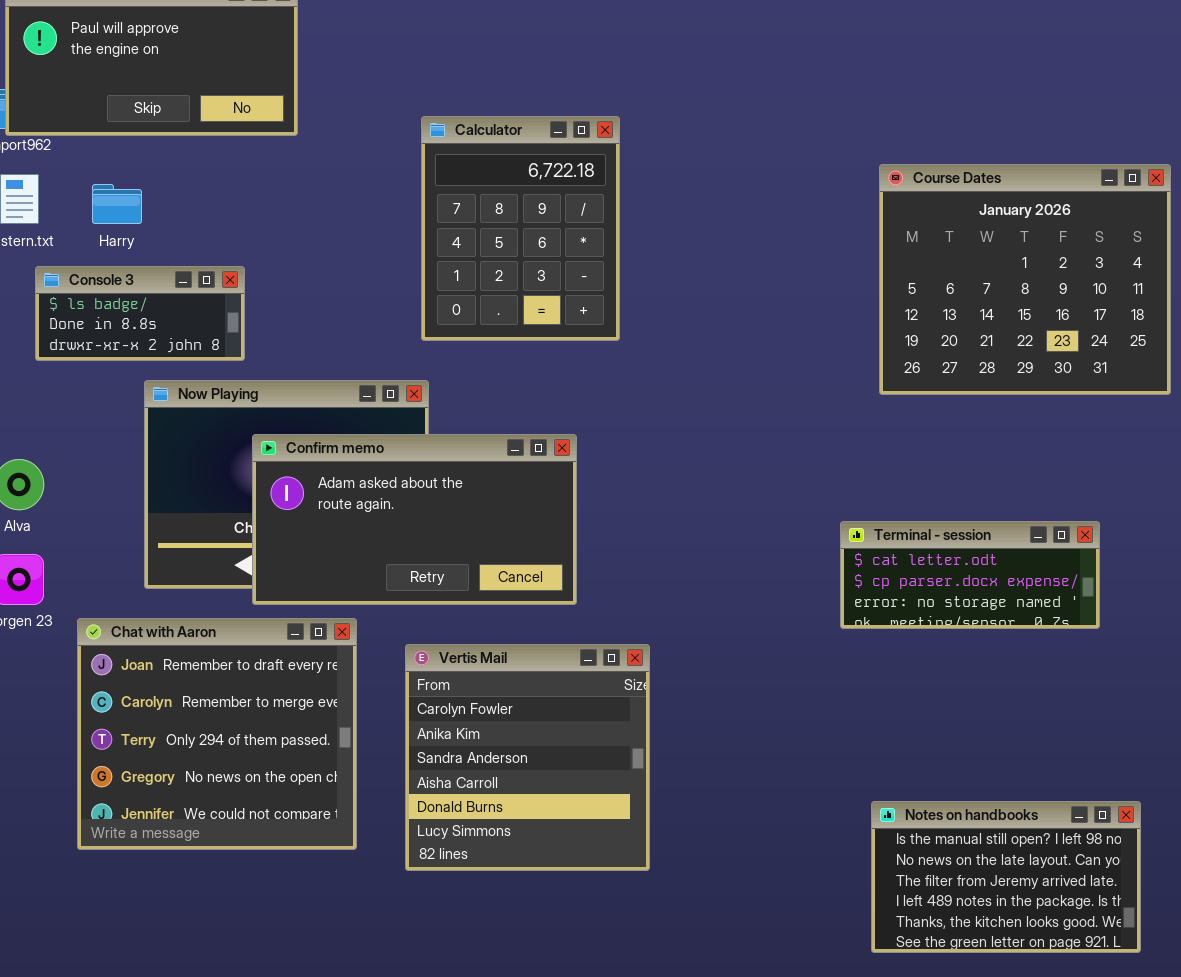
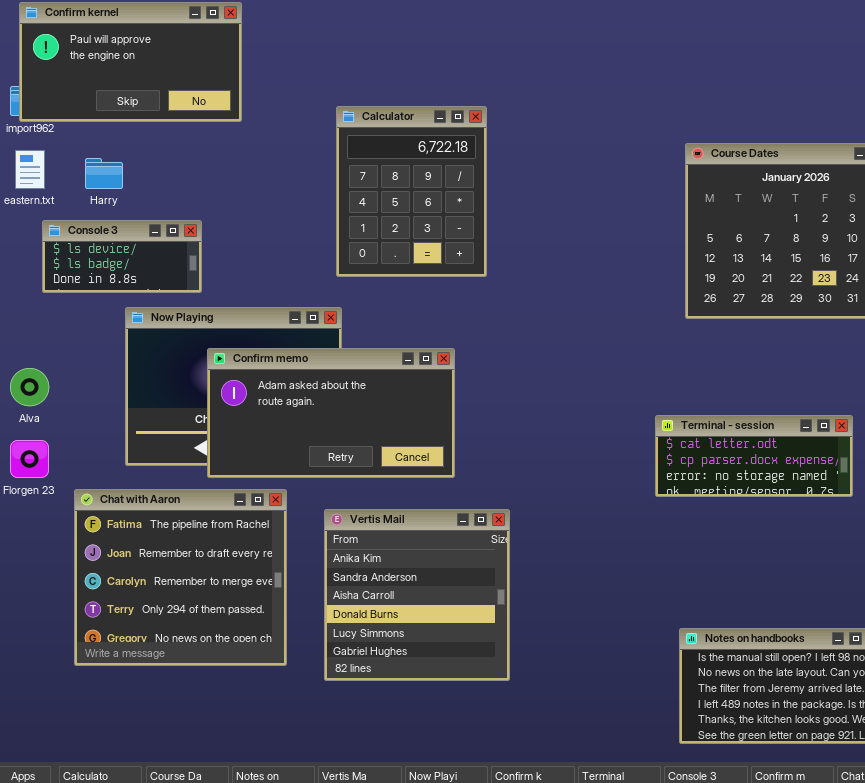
Console 3: [35,266,245,361] -> [42,220,202,293], scrolled up 1 row
Chat with Aaron: [77,618,357,850] -> [74,489,287,666], scrolled up 1 row
Vertis Mail: [405,644,650,871] -> [324,509,510,681], scrolled down 1 row

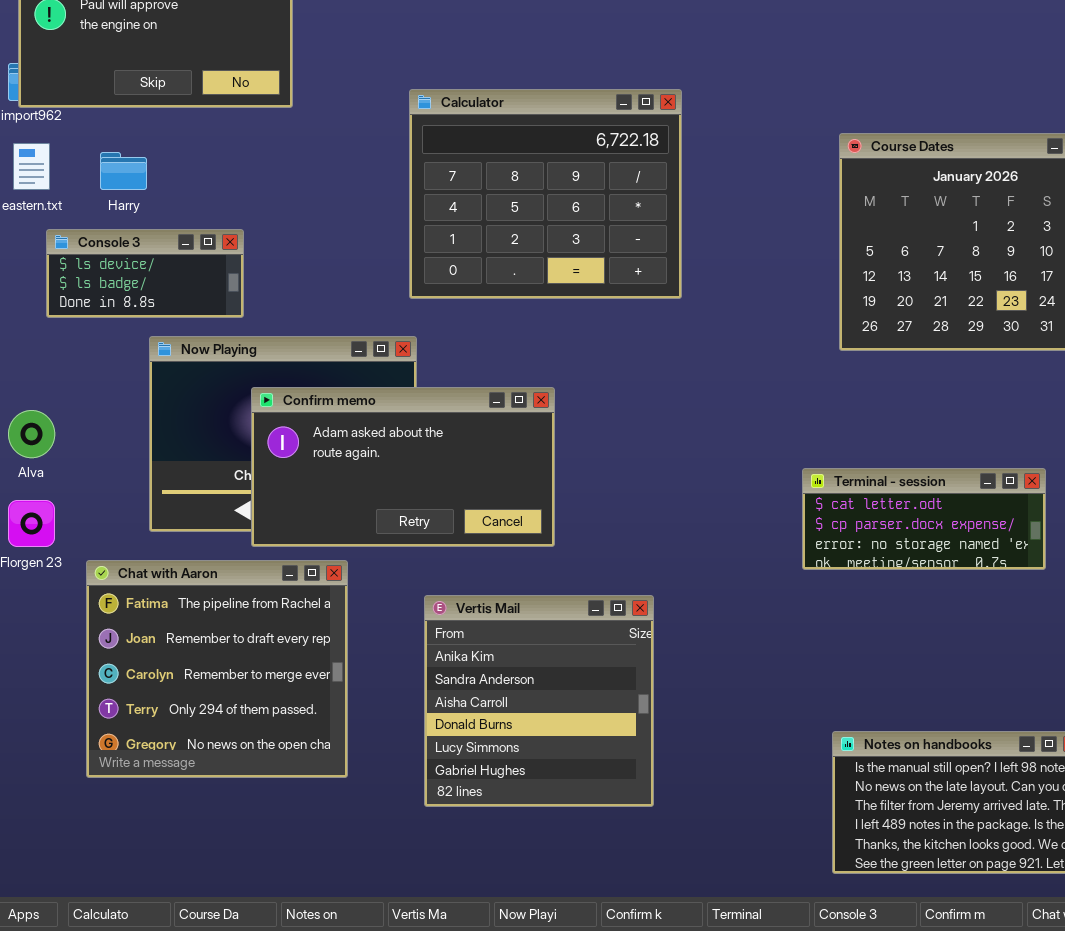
Calculator: [336,106,487,277] -> [409,89,682,299], resized
Vertis Mail: [324,509,510,681] -> [424,595,654,807], moved

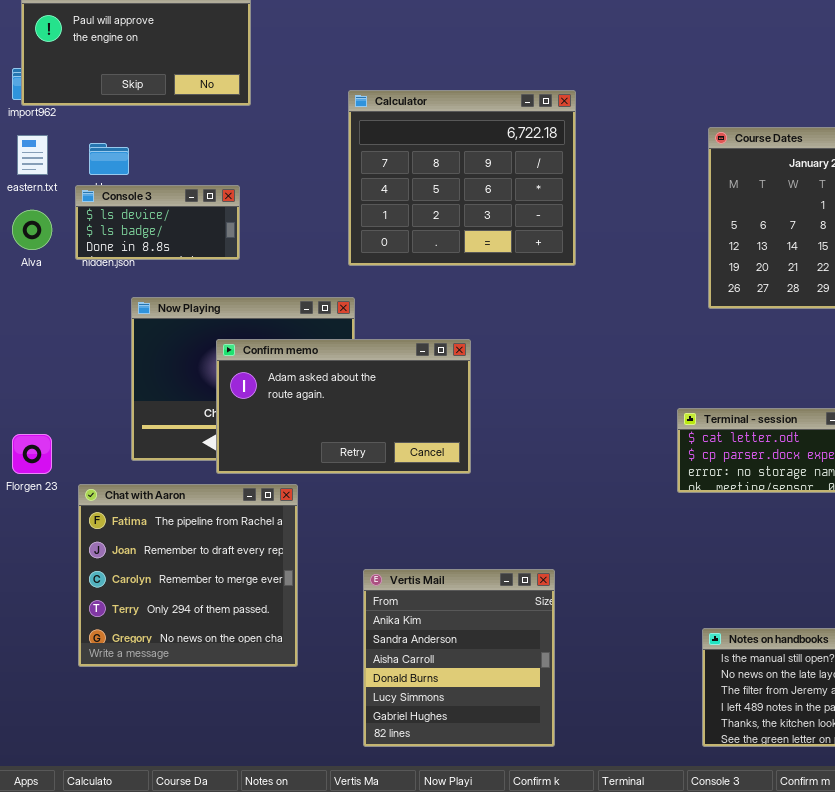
Console 3: [46,229,244,318] -> [75,185,240,260], moved
Alva: [8,410,55,458] -> [12,210,52,250], moved
Vertis Mail: [424,595,654,807] -> [363,569,555,747], moved

